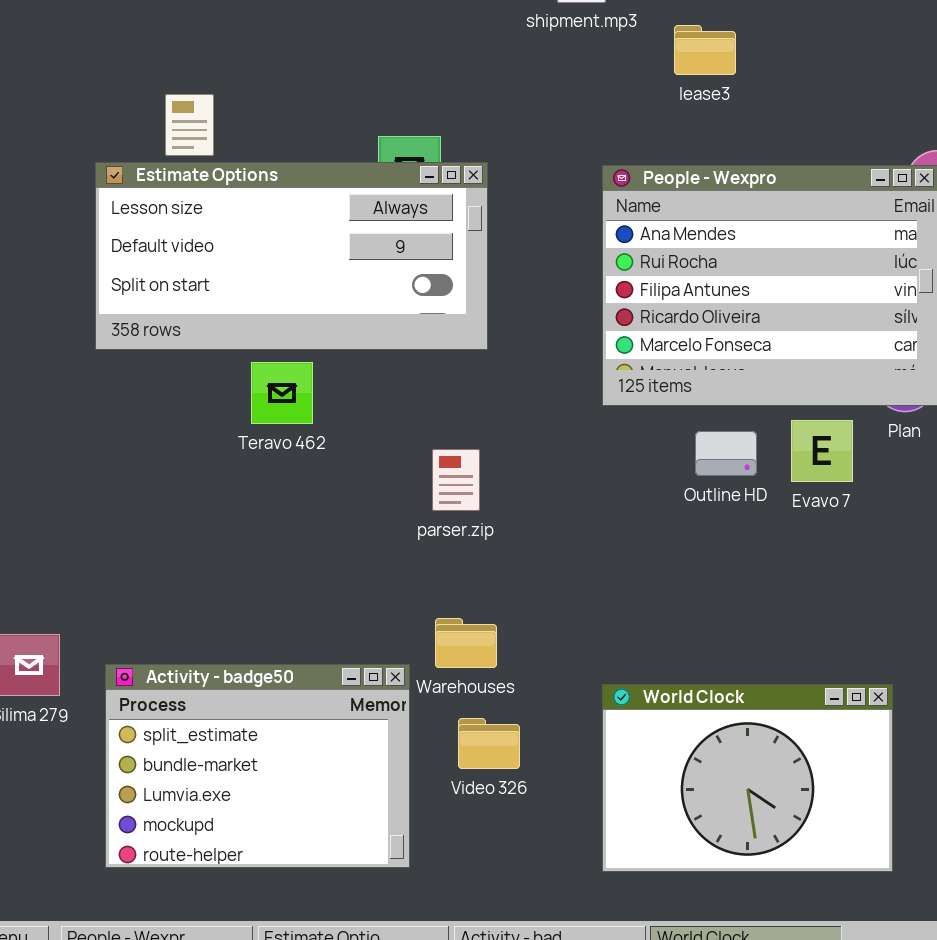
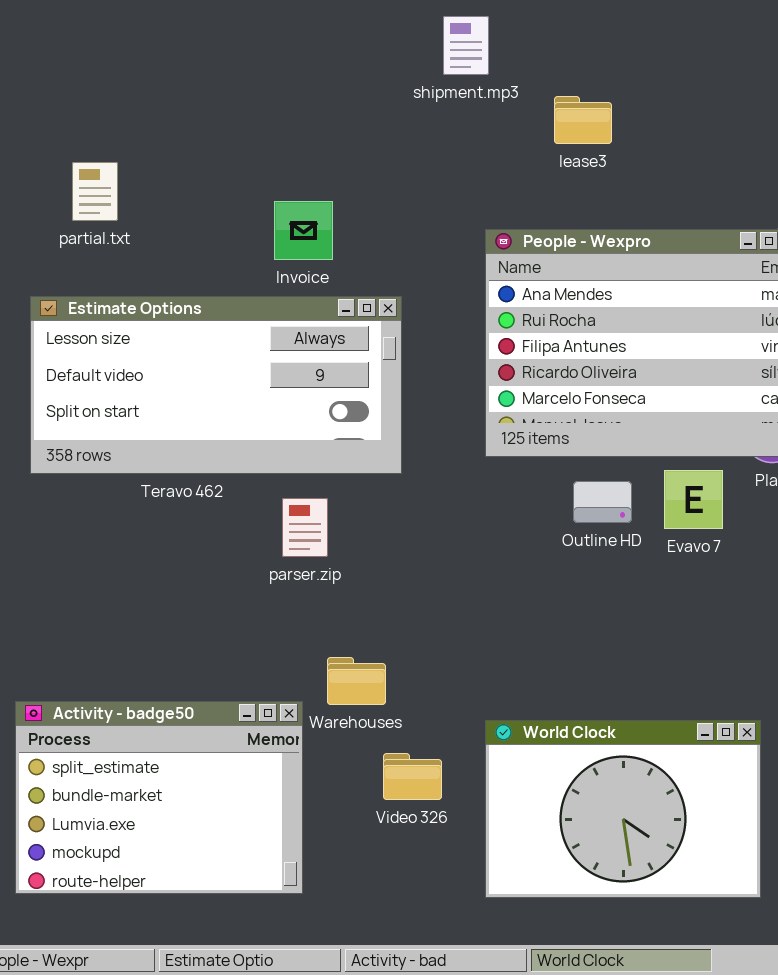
Estimate Options: [95,162,488,350] -> [30,296,402,474], moved
parser.zip: [432,449,480,511] -> [282,498,328,557], moved
Video 326: [458,718,520,769] -> [383,753,442,800], moved

